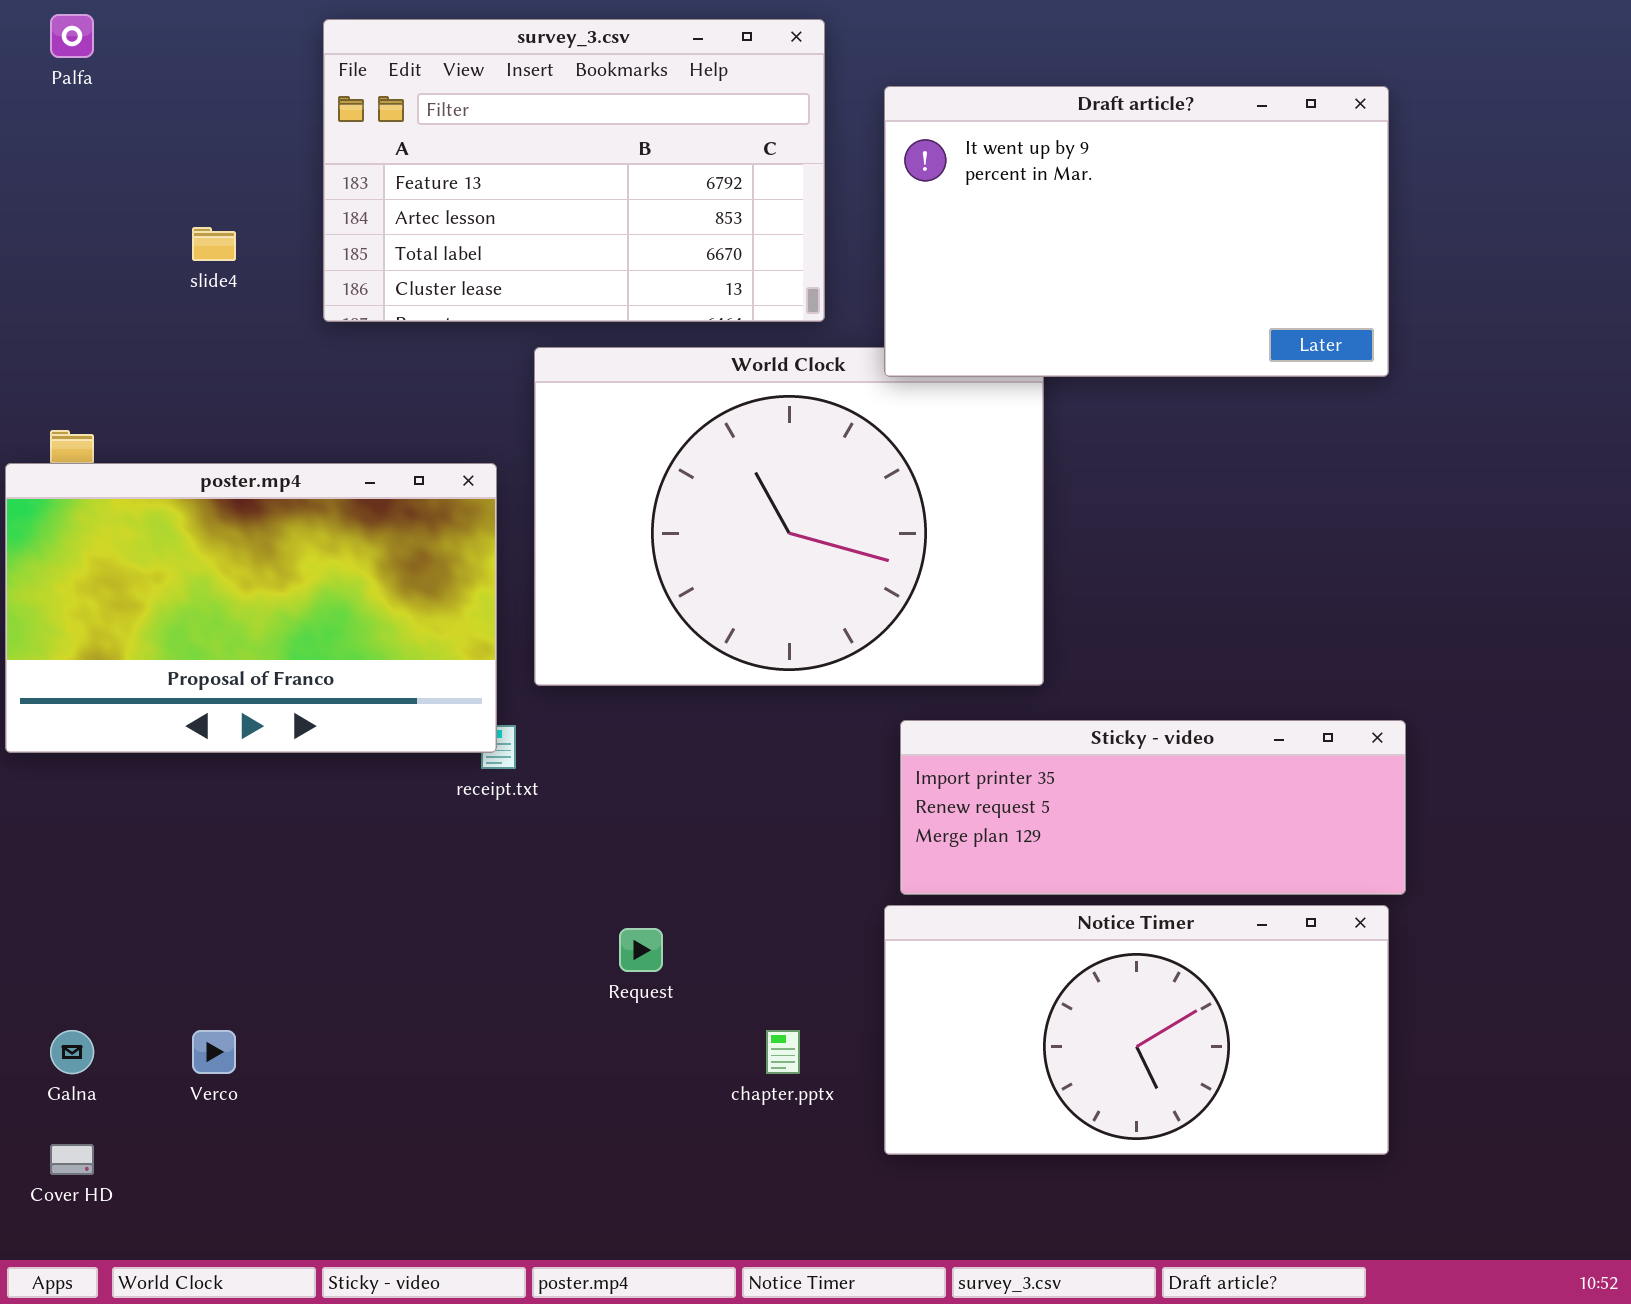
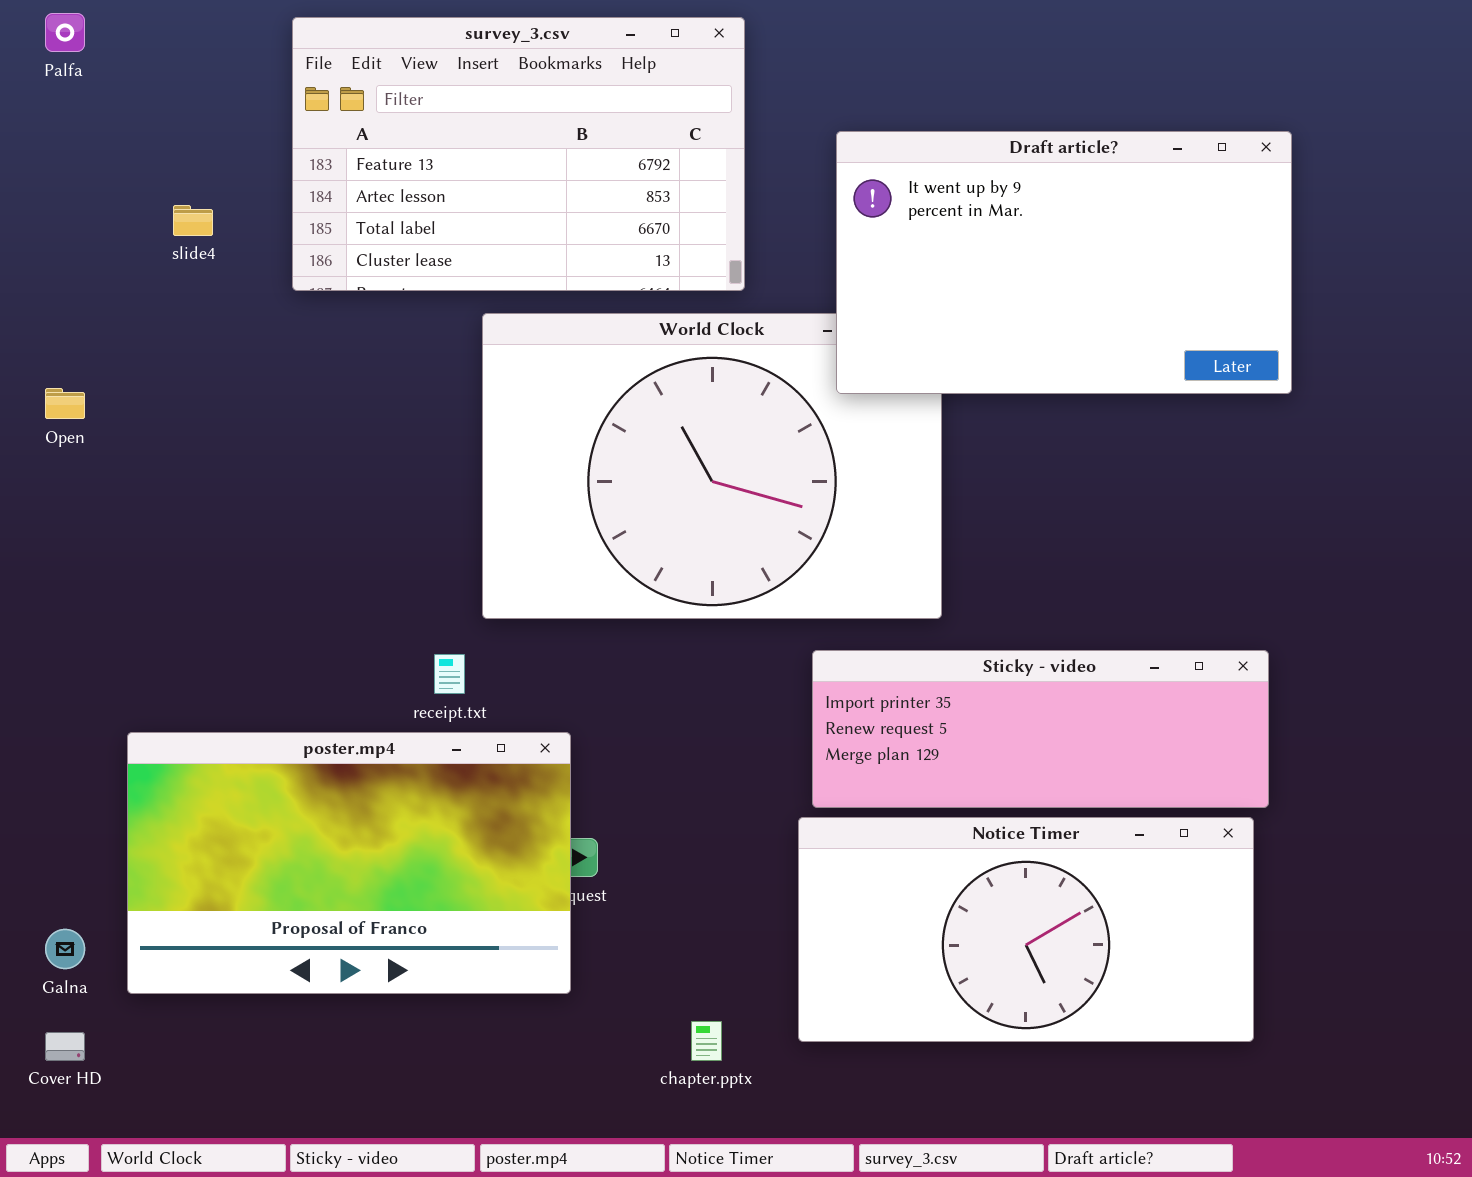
Draft article?: [884,86,1389,377] -> [836,131,1292,394], moved
poster.mp4: [5,463,497,753] -> [127,732,571,994], moved
chapter.pptx: [766,1030,800,1074] -> [691,1021,722,1061], moved

